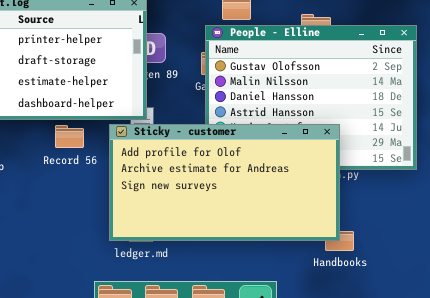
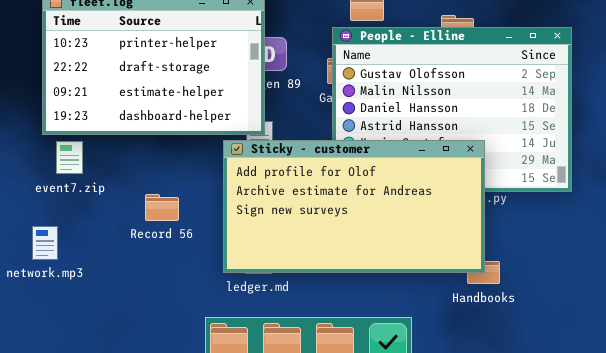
Record 56: [55,125,84,148] -> [145,194,179,221], moved

